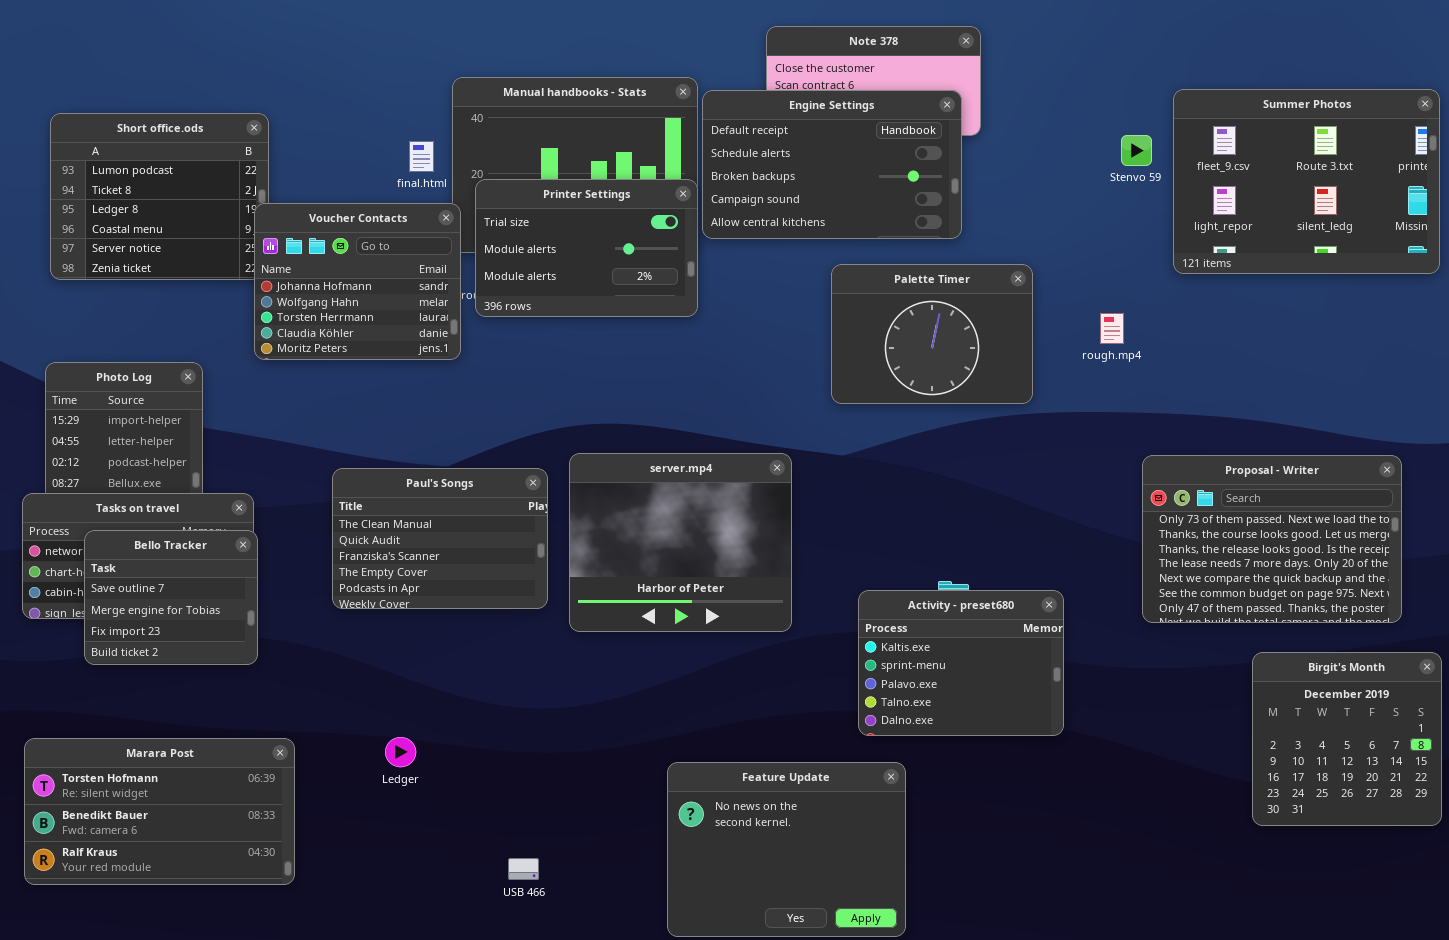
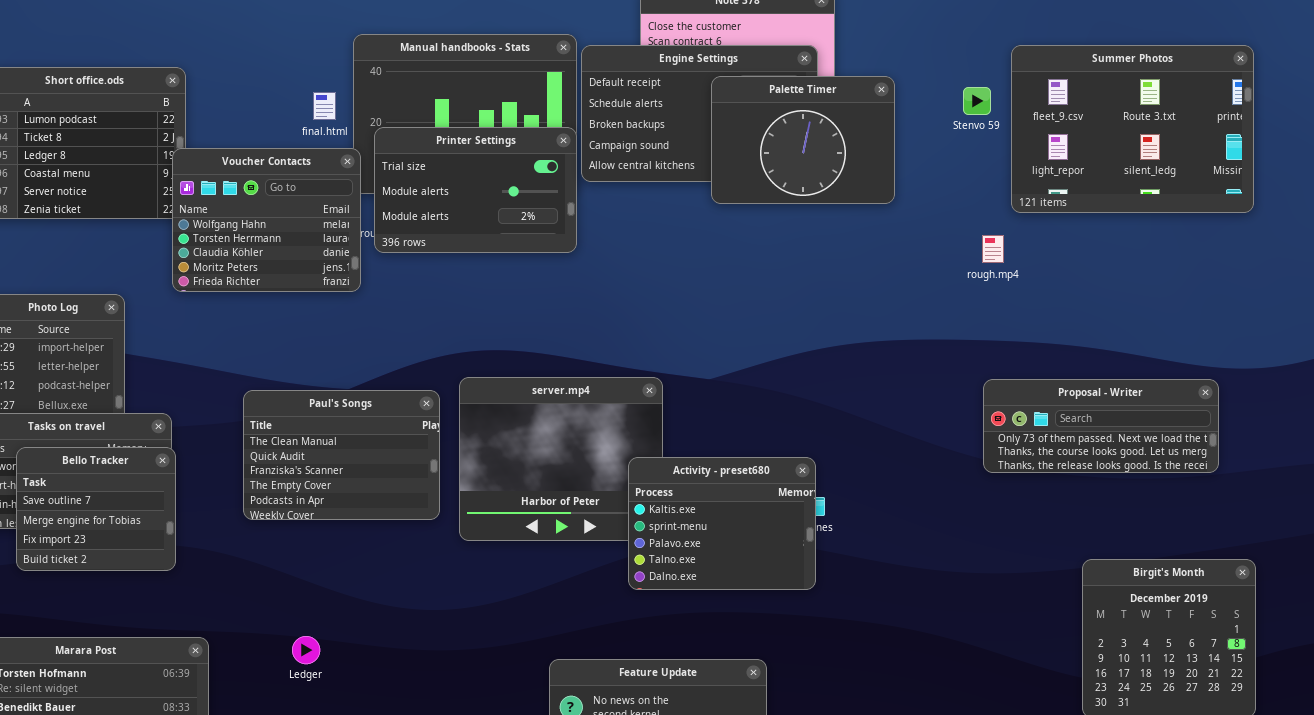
Voucher Contacts: [254,203,461,360] -> [172,148,361,292], scrolled down 1 row
Palette Timer: [831,264,1033,404] -> [711,76,895,204], moved
rough.mp4: [1100,313,1124,344] -> [982,235,1004,263], moved
Proposal - Writer: [1142,455,1402,623] -> [983,379,1219,473], resized
Activity - preset680: [858,590,1064,736] -> [628,457,816,590], moved

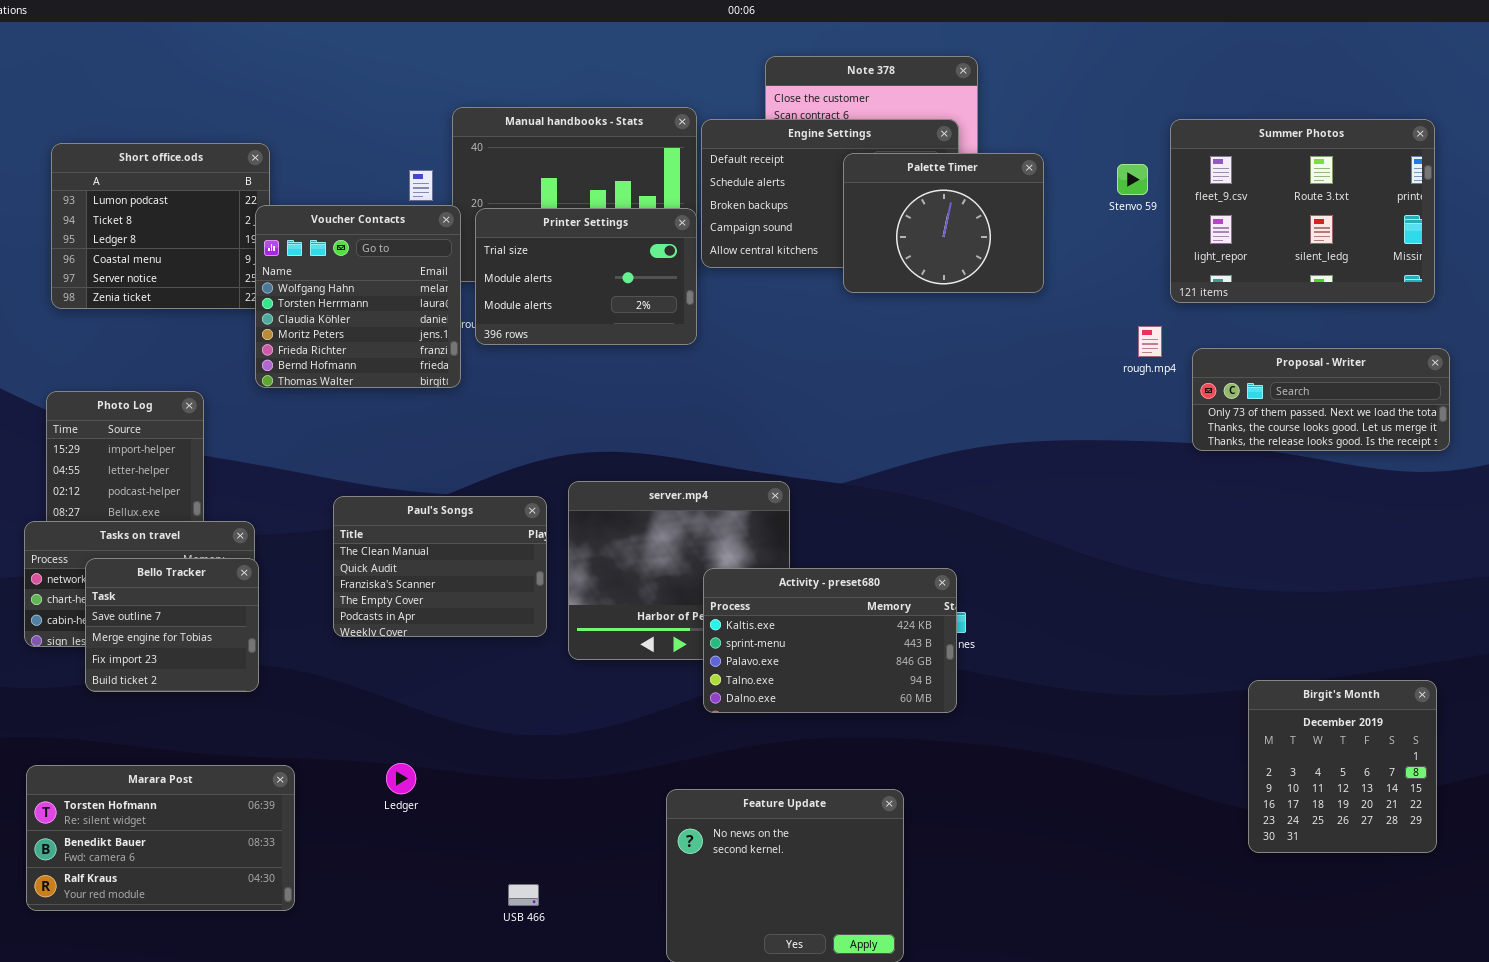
Voucher Contacts: [172,148,361,292] -> [255,205,461,388], resized
Proposal - Writer: [983,379,1219,473] -> [1192,348,1450,451], moved
Activity - preset680: [628,457,816,590] -> [703,568,957,713], resized

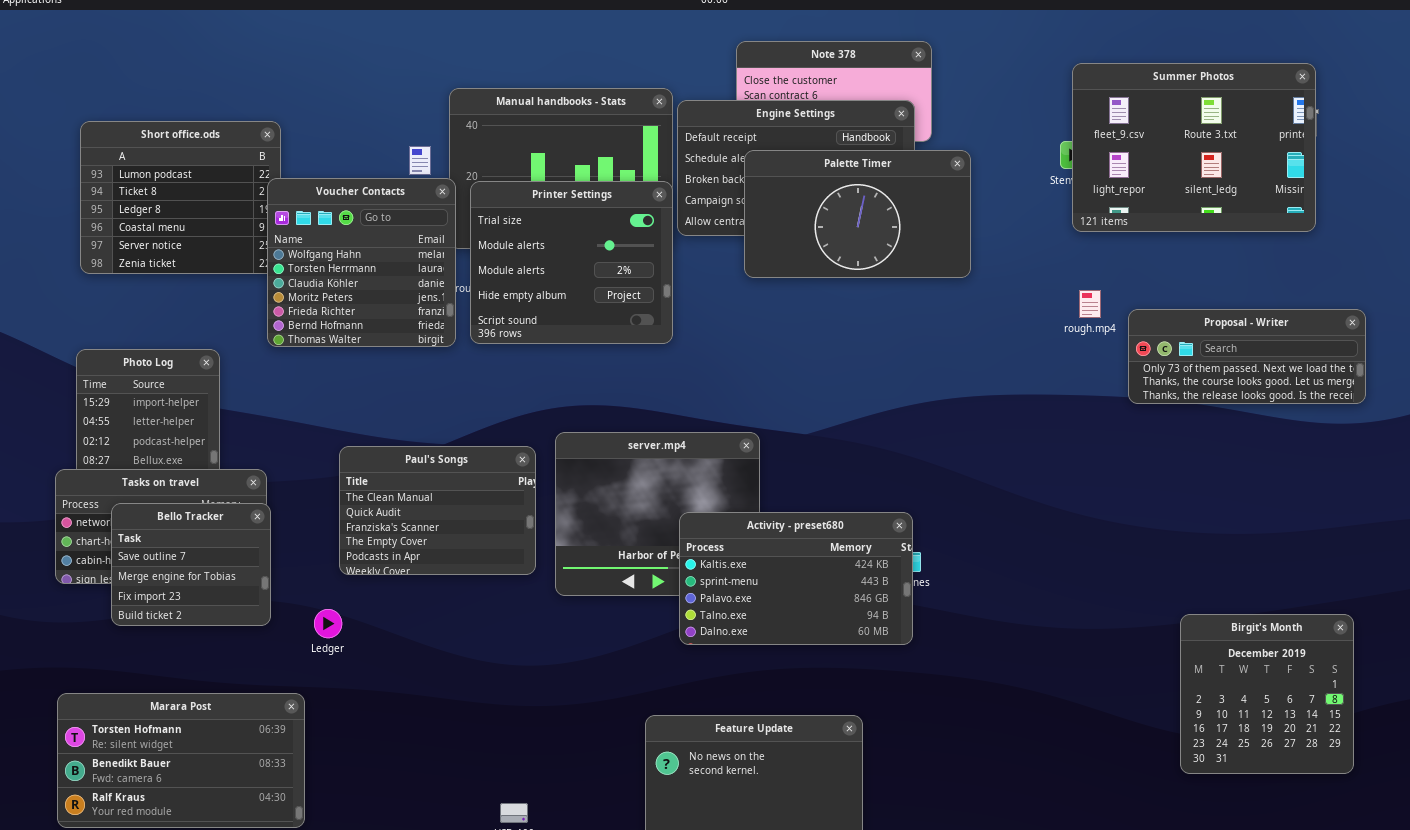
Summer Photos: [1170,119,1435,303] -> [1072,63,1316,232], moved
Palette Timer: [843,153,1044,293] -> [744,150,971,278], moved, resized
Printer Settings: [475,208,697,345] -> [470,181,673,344], resized
Ledger: [386,763,416,794] -> [314,609,342,638], moved

